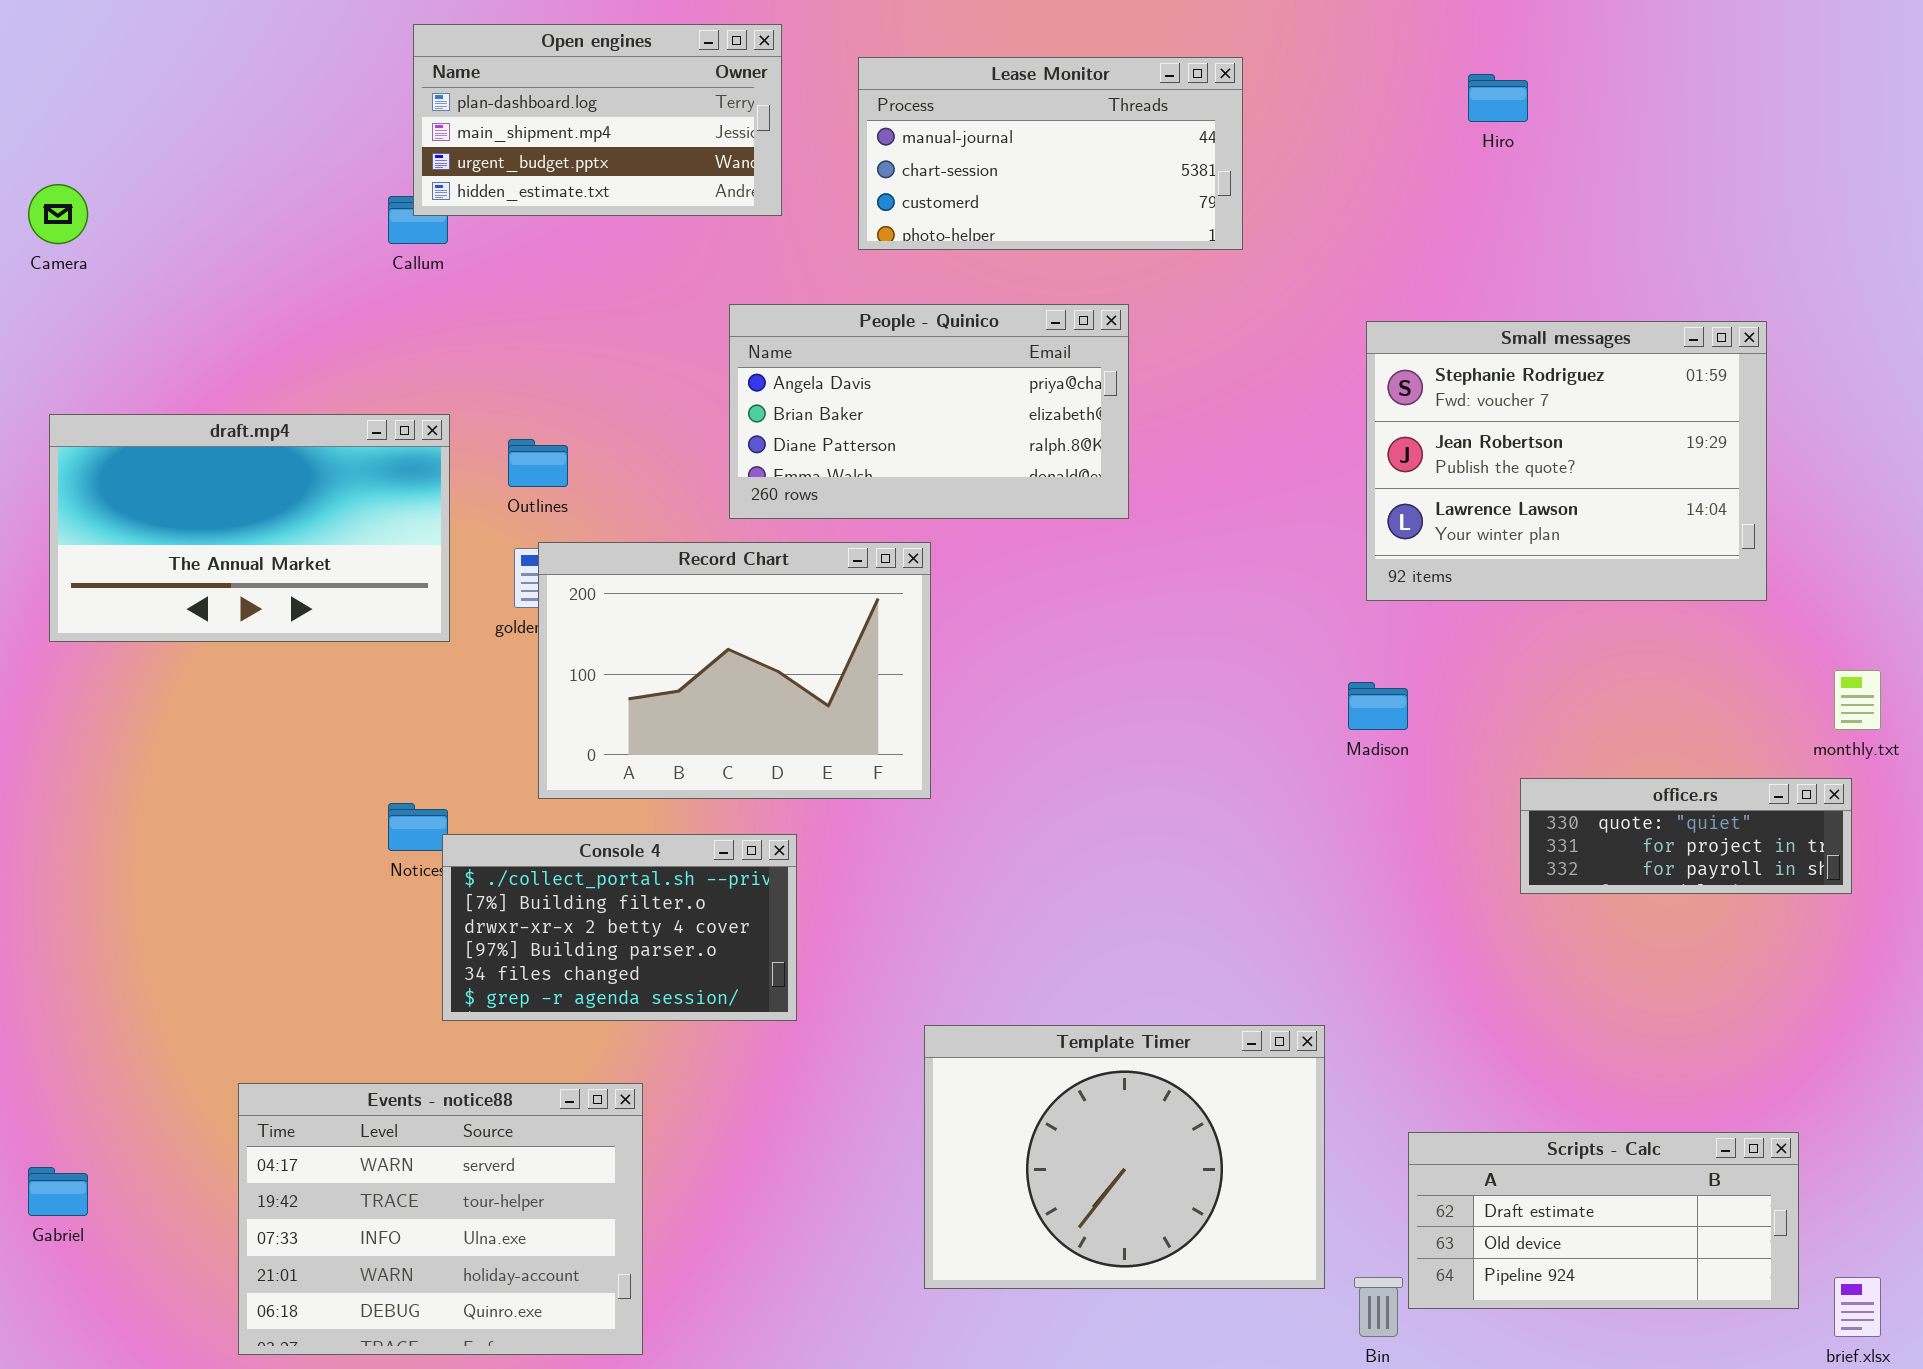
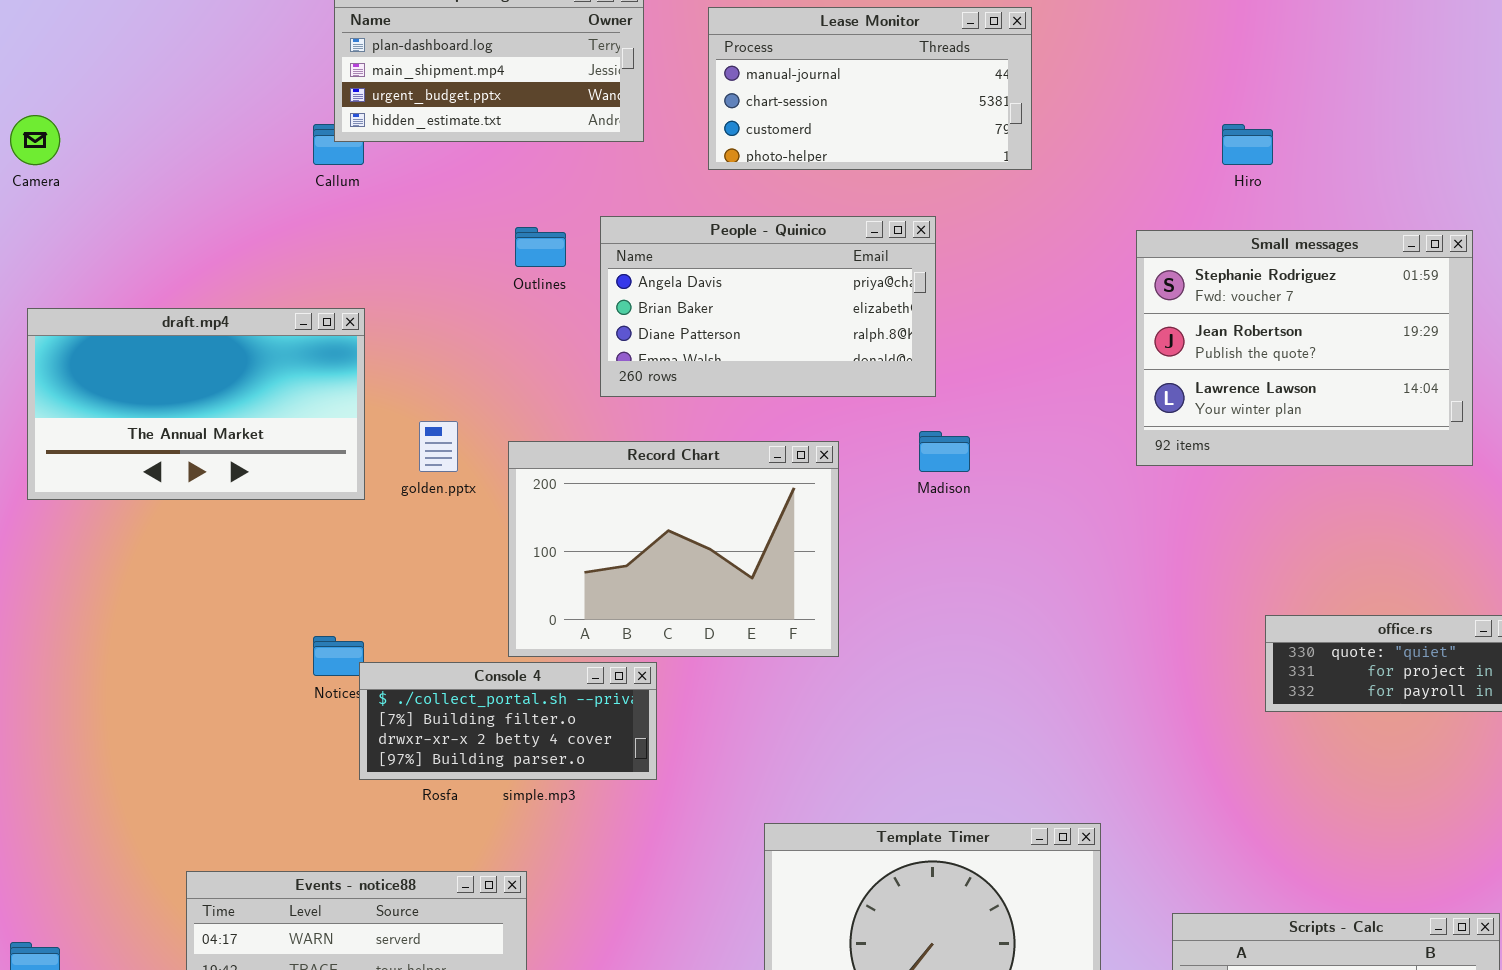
Hiro: [1468,74,1528,122] -> [1222,124,1273,165], moved
Outlines: [508,439,568,487] -> [515,227,566,267], moved
Record Chart: [538,542,931,799] -> [508,441,839,657], moved
Madison: [1348,682,1408,730] -> [919,431,970,472], moved
Console 4: [442,834,797,1021] -> [359,662,657,780], resized

